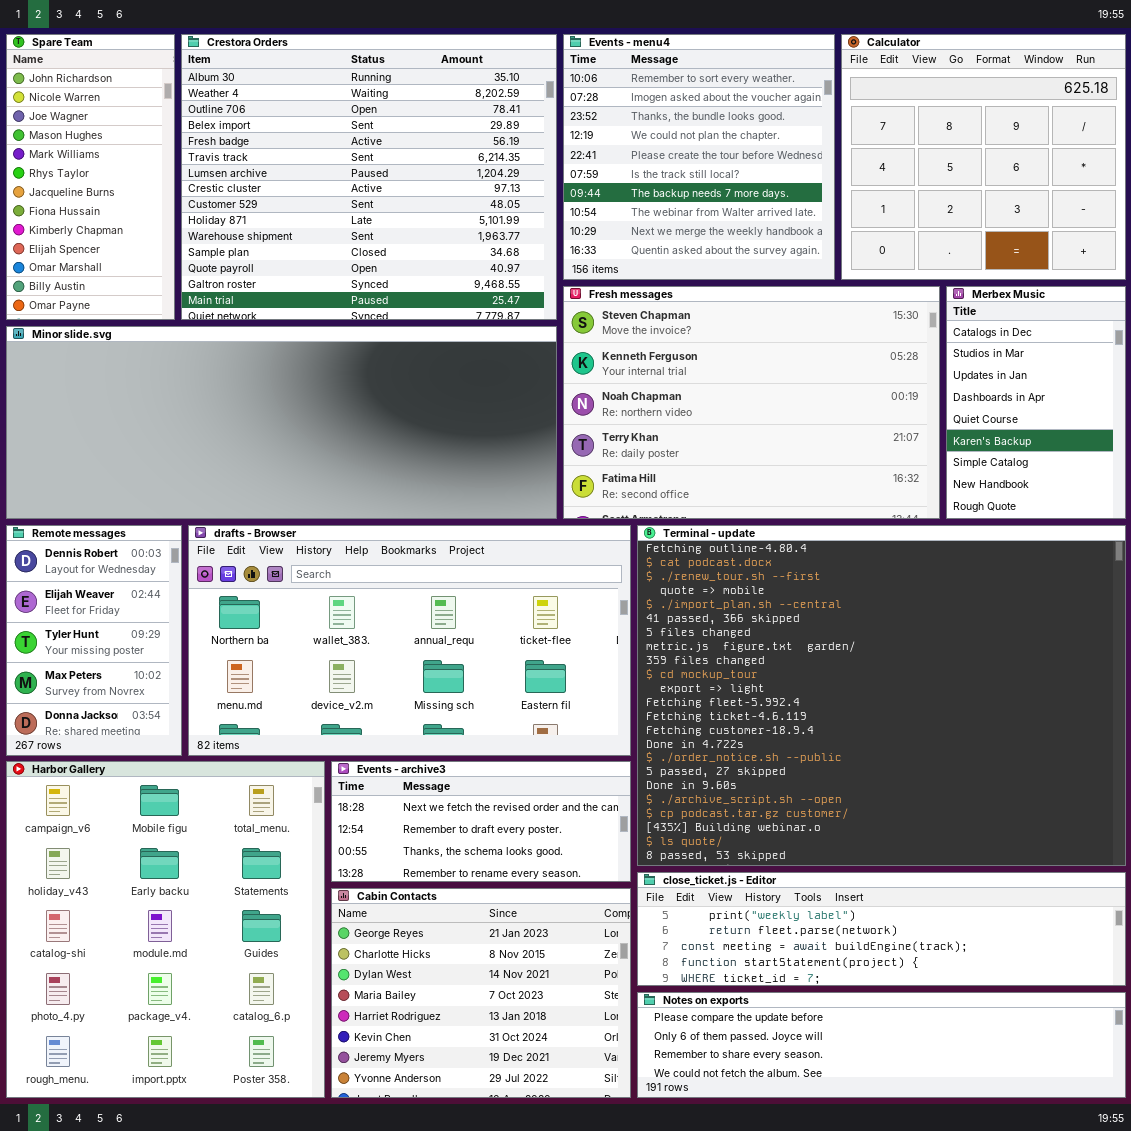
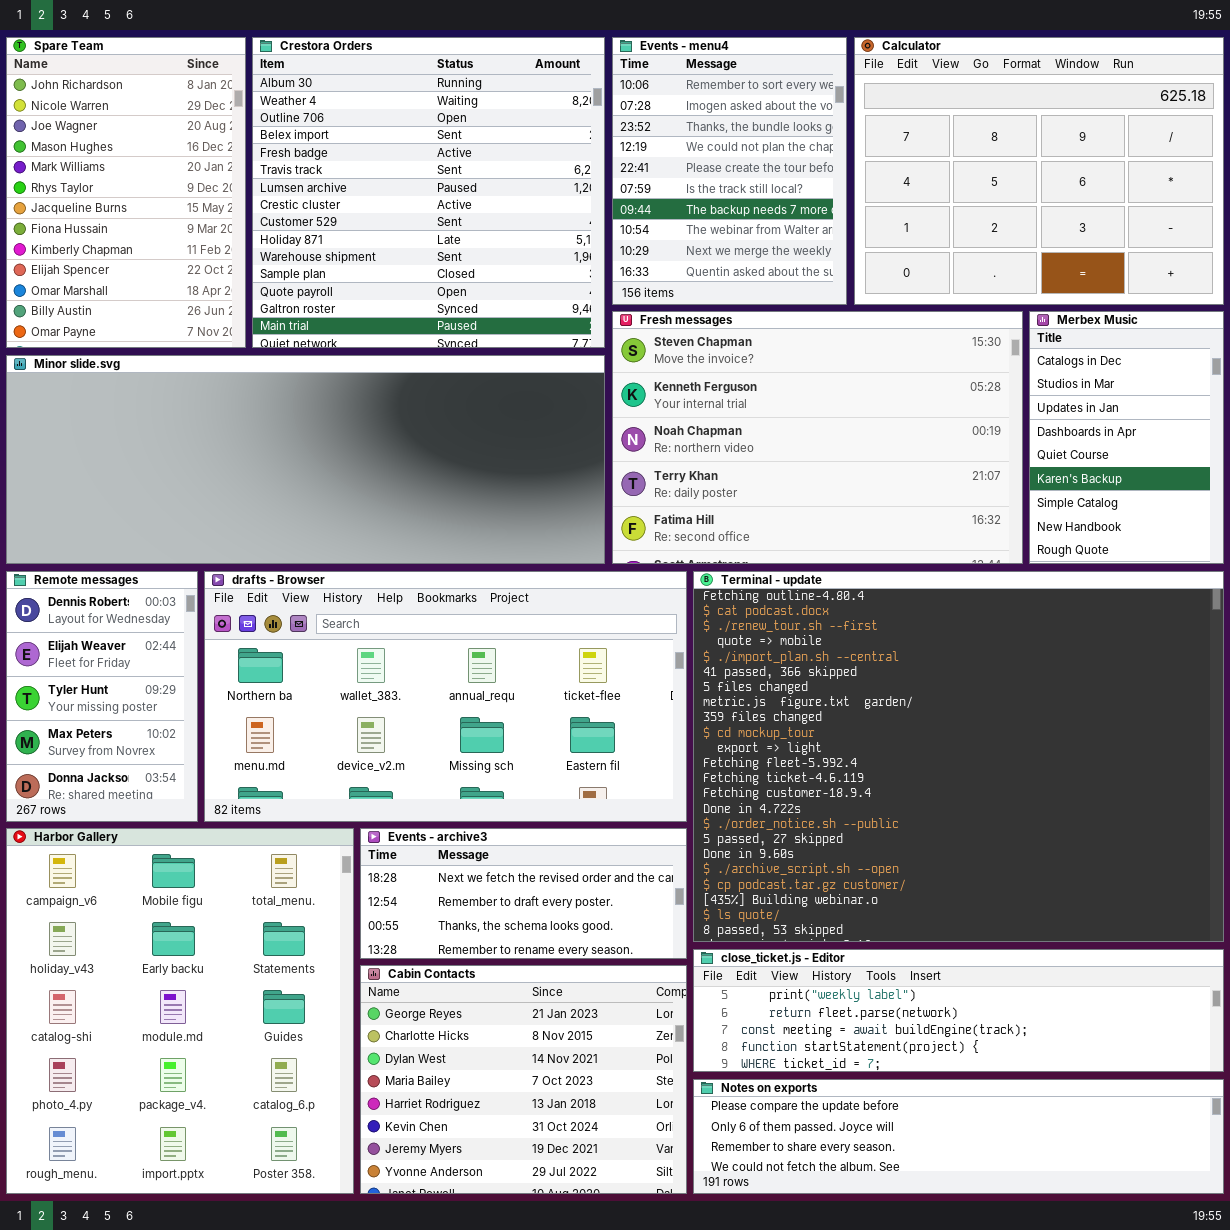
Spare Team: [6,34,175,320] -> [6,37,246,348], resized
Crestora Orders: [181,34,557,320] -> [252,37,605,348], resized
Events - menu4: [563,34,835,280] -> [612,37,847,305], resized
Calculator: [841,34,1126,280] -> [854,37,1224,305], resized

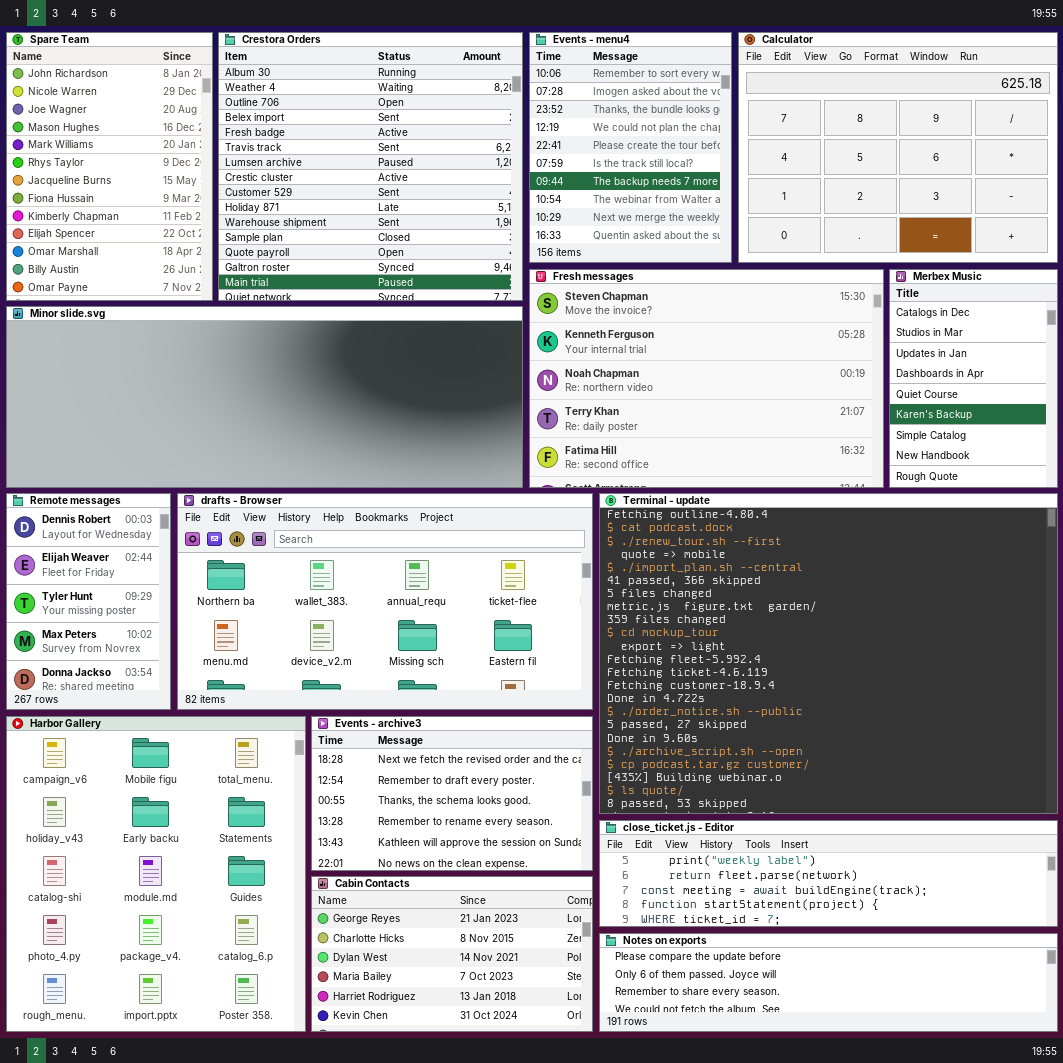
Events - archive3: [360,828,687,959] -> [311,716,593,871], resized
Cabin Contacts: [360,965,687,1194] -> [311,876,593,1032], resized

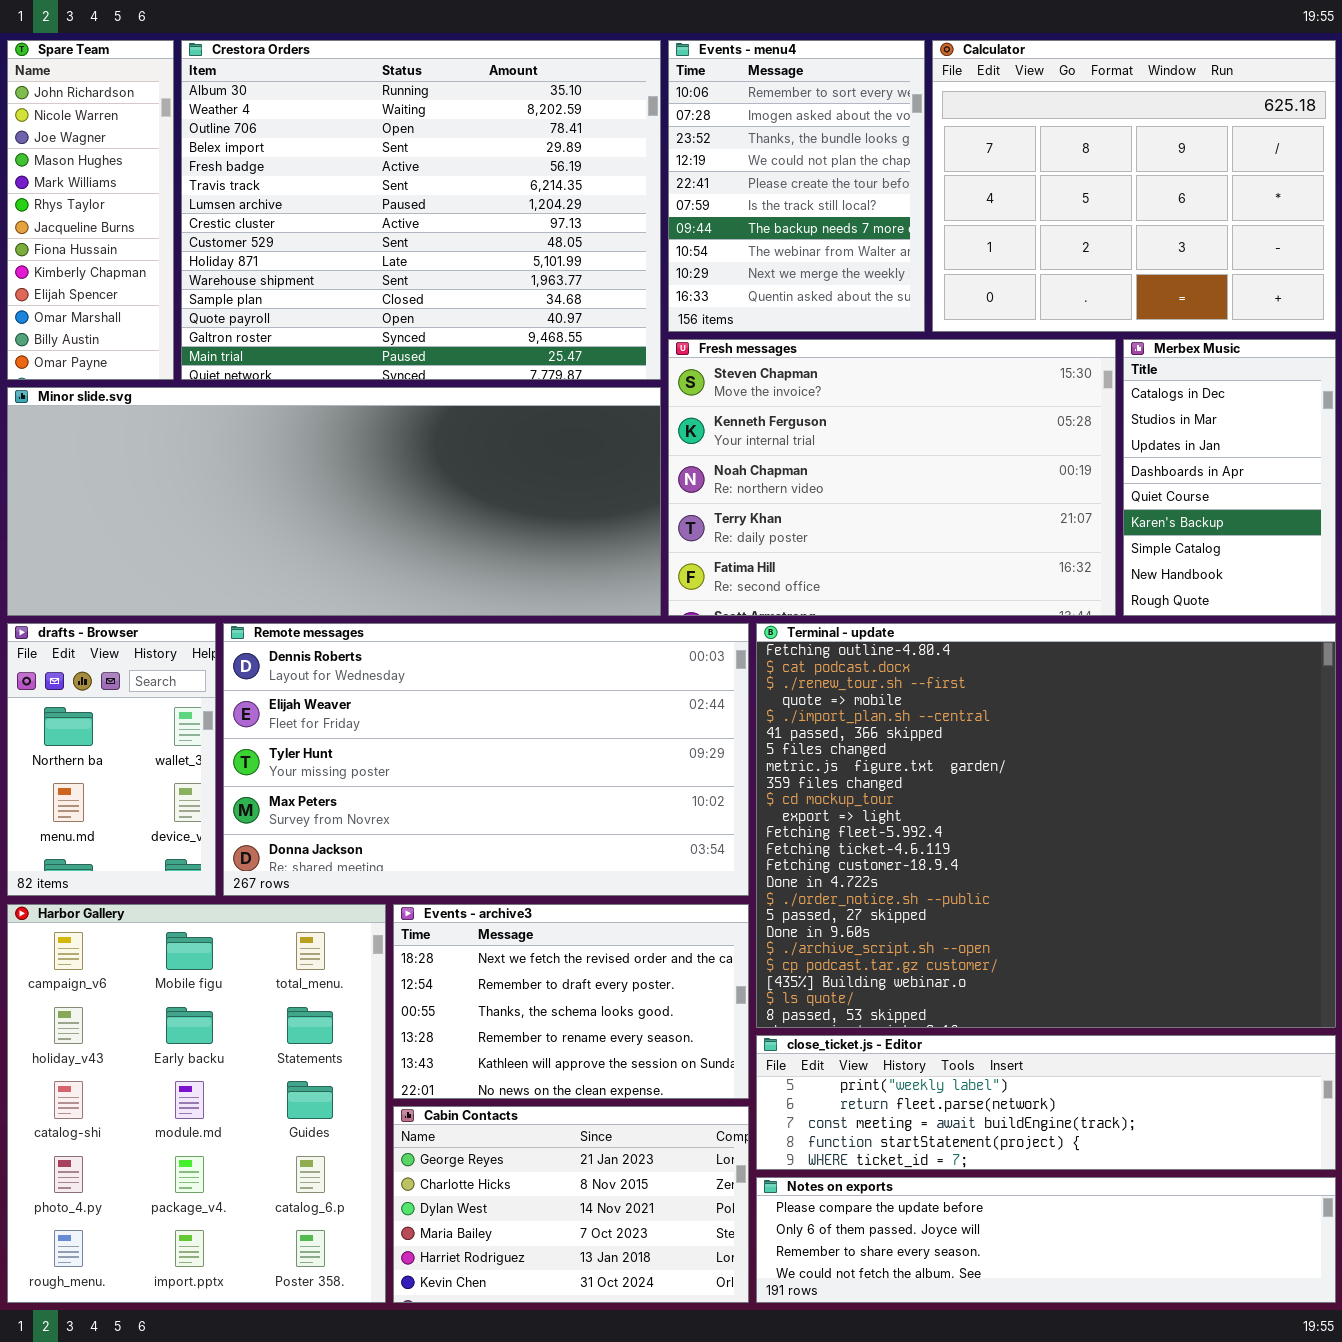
Spare Team: [6,32,213,301] -> [7,40,174,380], resized
Crestora Orders: [218,32,523,301] -> [181,40,661,380], resized
Remote messages: [6,493,171,710] -> [223,623,749,896], moved, resized
drafts - Browser: [177,493,593,710] -> [7,623,216,896], moved, resized

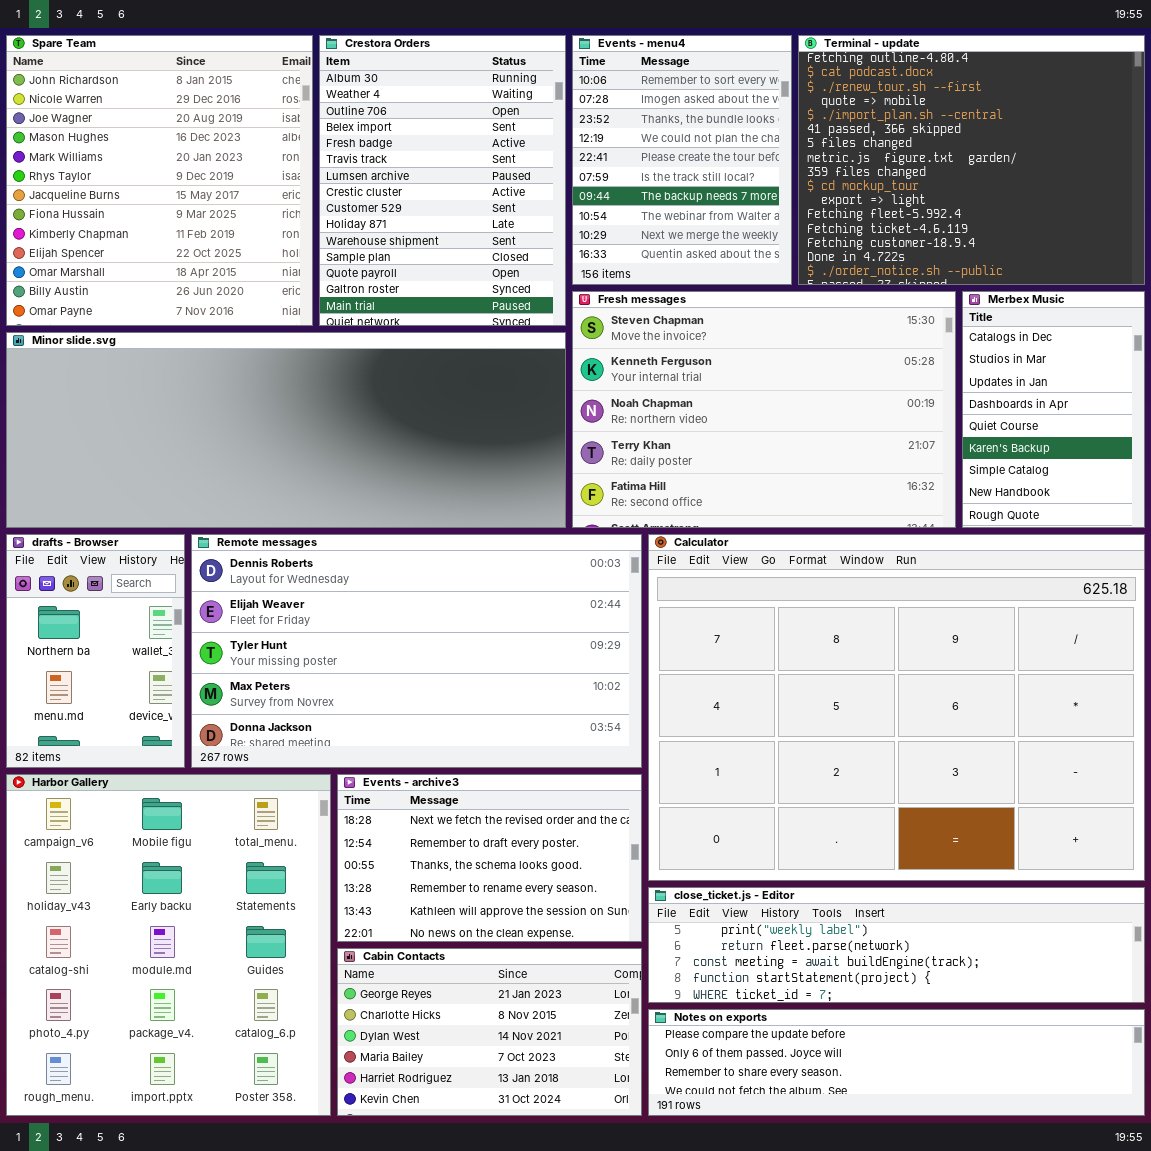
Spare Team: [7,40,174,380] -> [6,35,313,326], resized
Crestora Orders: [181,40,661,380] -> [319,35,566,326], resized
Calculator: [932,40,1336,332] -> [648,534,1145,881], moved, resized
Terminal - update: [756,623,1336,1028] -> [798,35,1145,285], moved, resized

